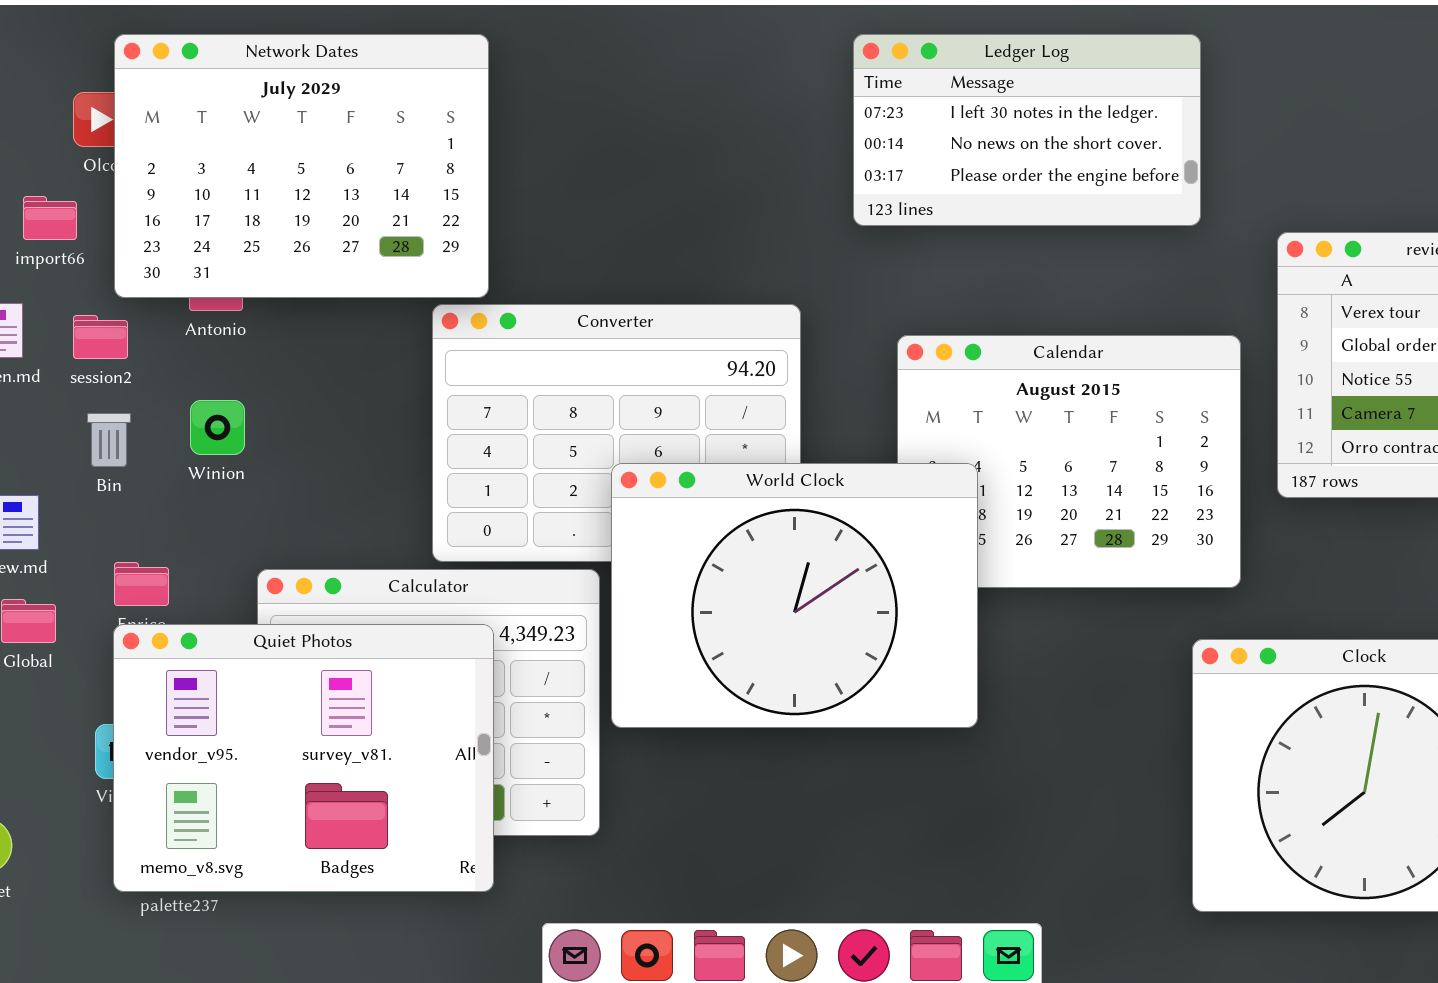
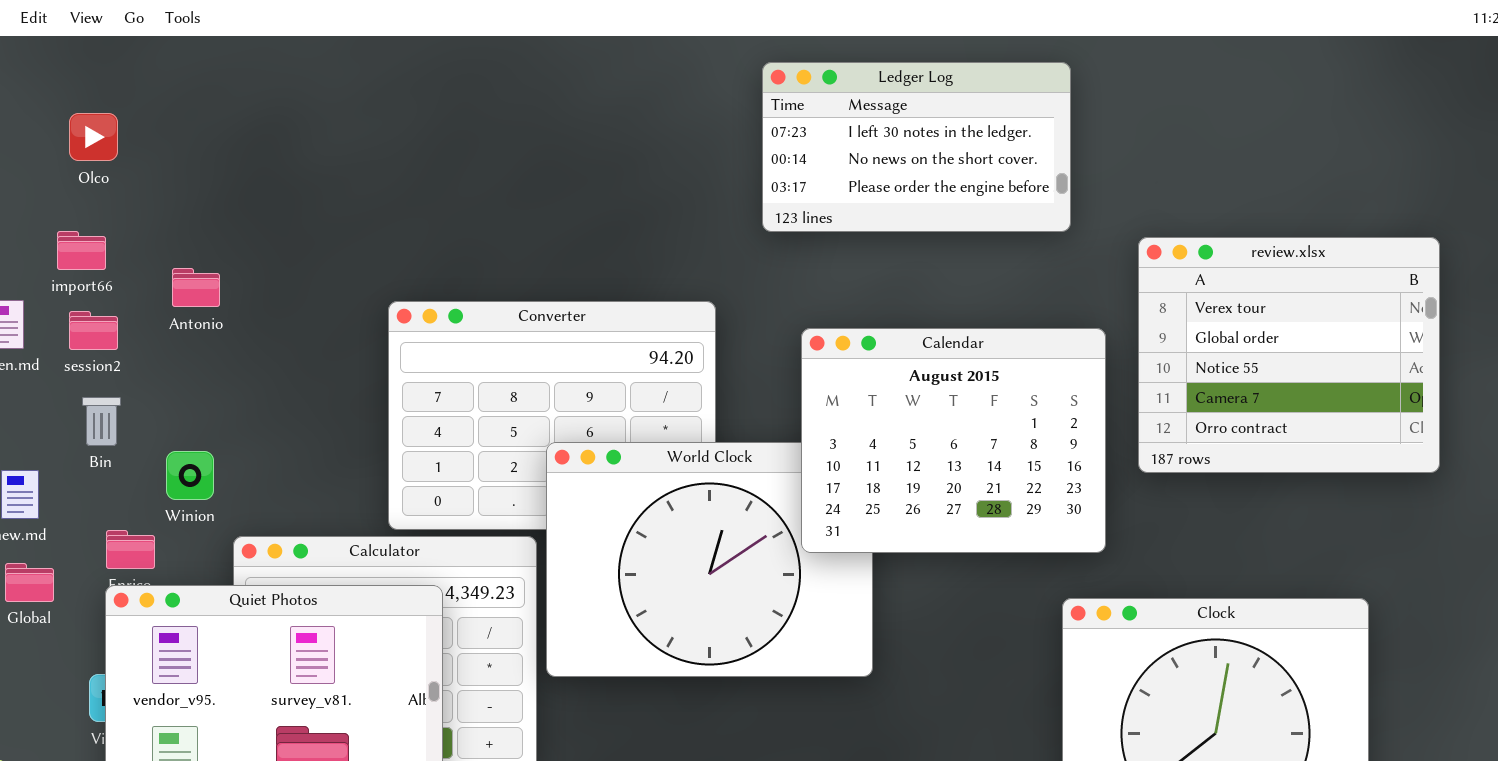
Network Dates: [114,34,489,298] -> none, closed
import66: [23,196,77,240] -> [57,231,106,270], moved
Calendar: [897,335,1241,588] -> [801,328,1106,553], raised
Winion: [190,400,245,455] -> [166,451,214,500], moved

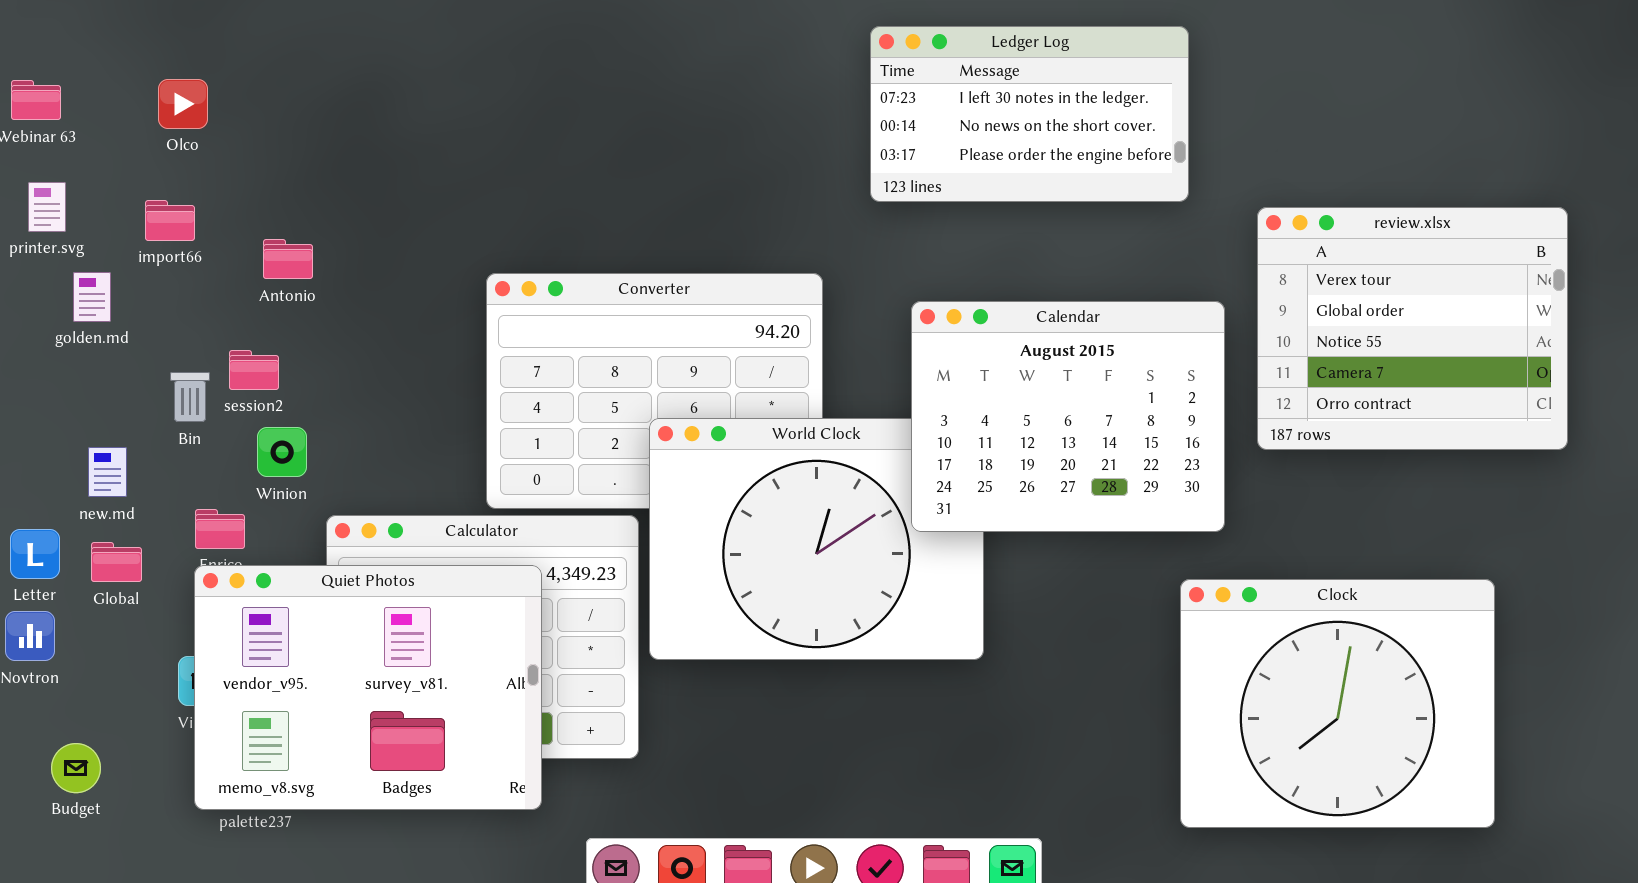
session2: [69,311,118,350] -> [229,350,279,390], moved

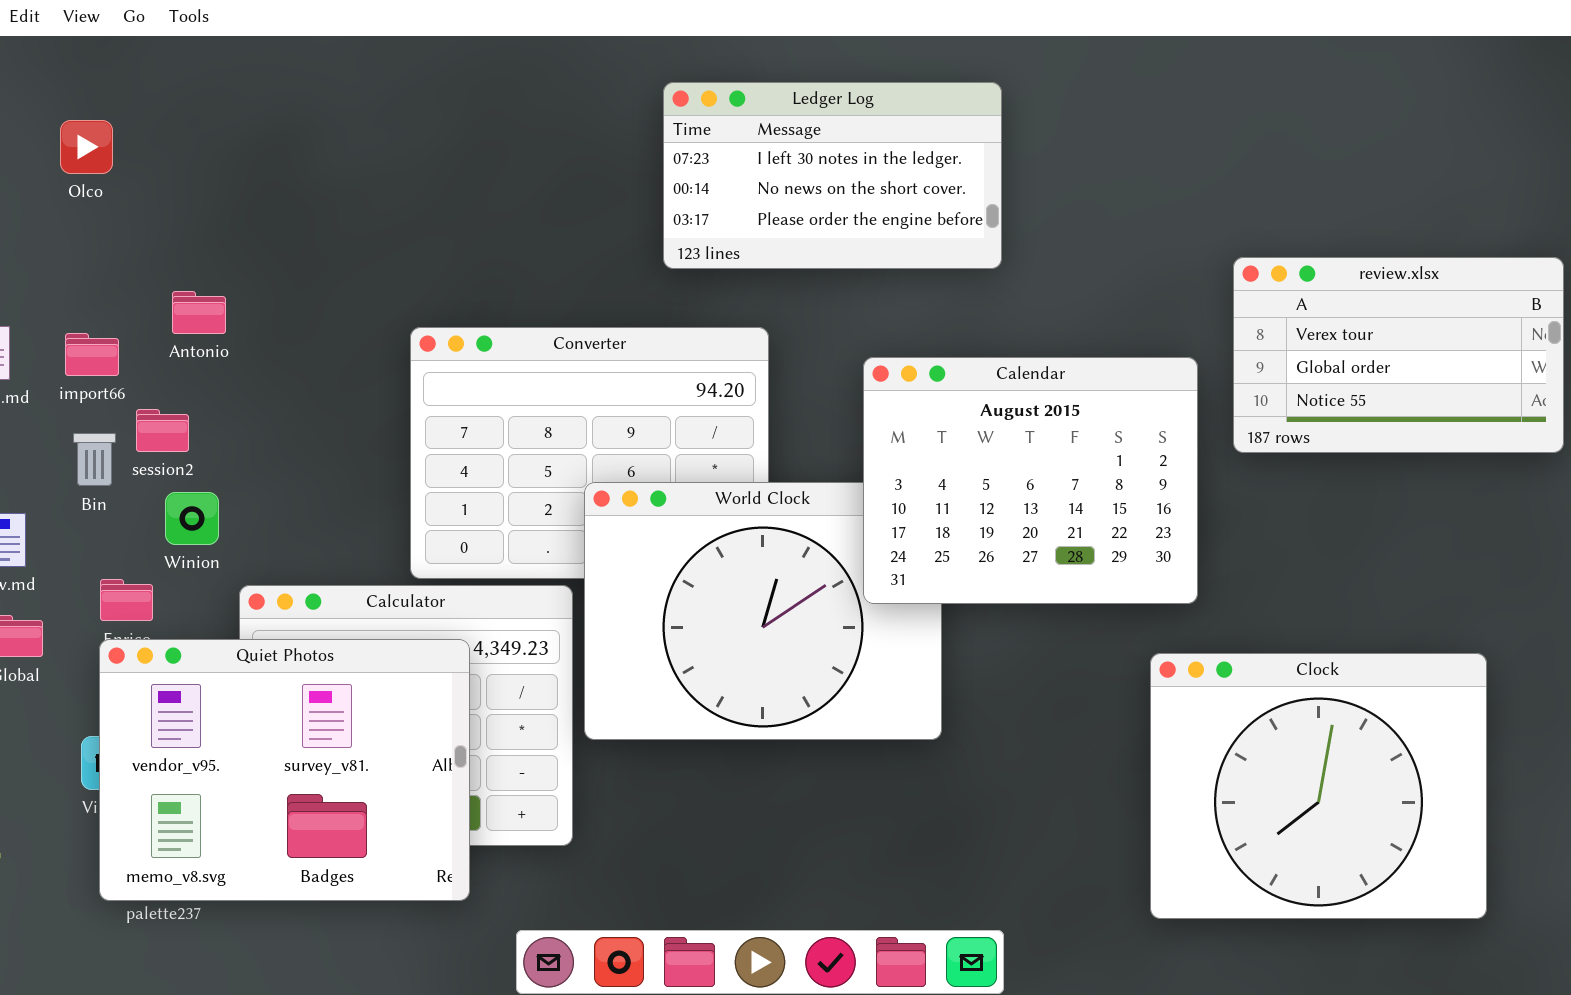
Ledger Log: [870,26,1189,202] -> [663,82,1002,269], moved
import66: [145,200,195,241] -> [65,333,119,376], moved
review.xlsx: [1257,207,1568,450] -> [1233,257,1564,453], resized

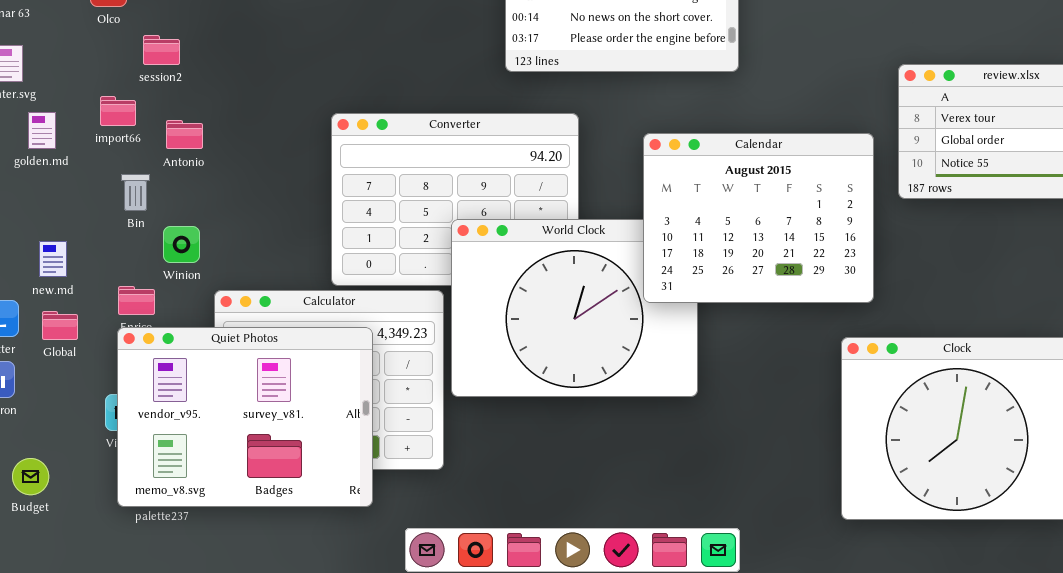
Antonio: [172,291,226,334] -> [166,120,203,149], moved
import66: [65,333,119,376] -> [100,96,136,126], moved
session2: [136,409,189,452] -> [143,35,180,65], moved
Bin: [73,433,116,486] -> [121,174,150,211], moved

